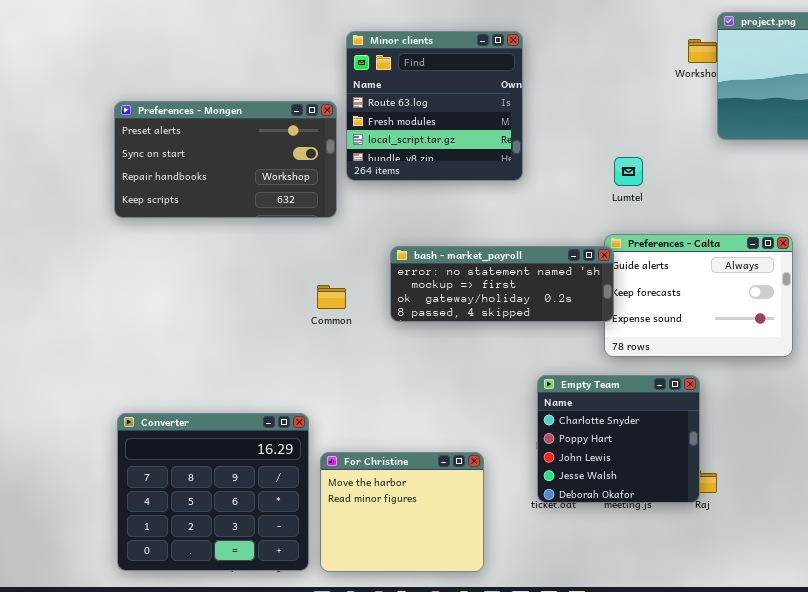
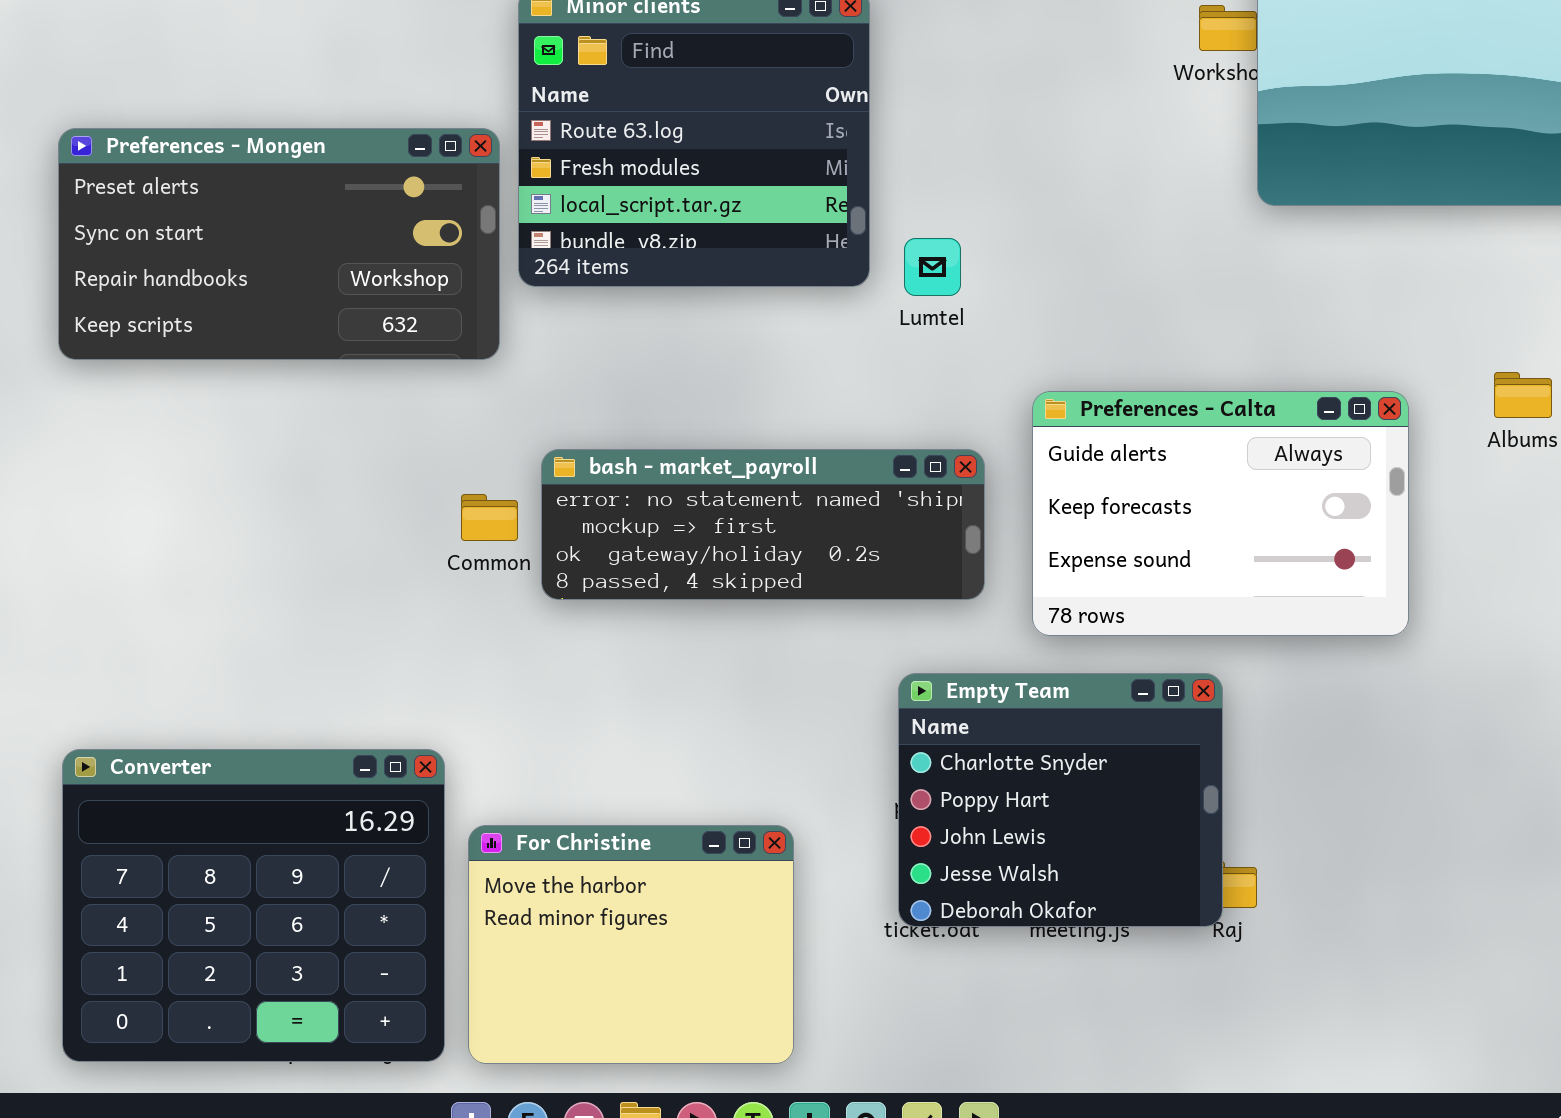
Lumtel: [614,157,643,186] -> [904,238,961,296], moved
bash - market_payroll: [390,246,614,322] -> [541,449,985,600], moved

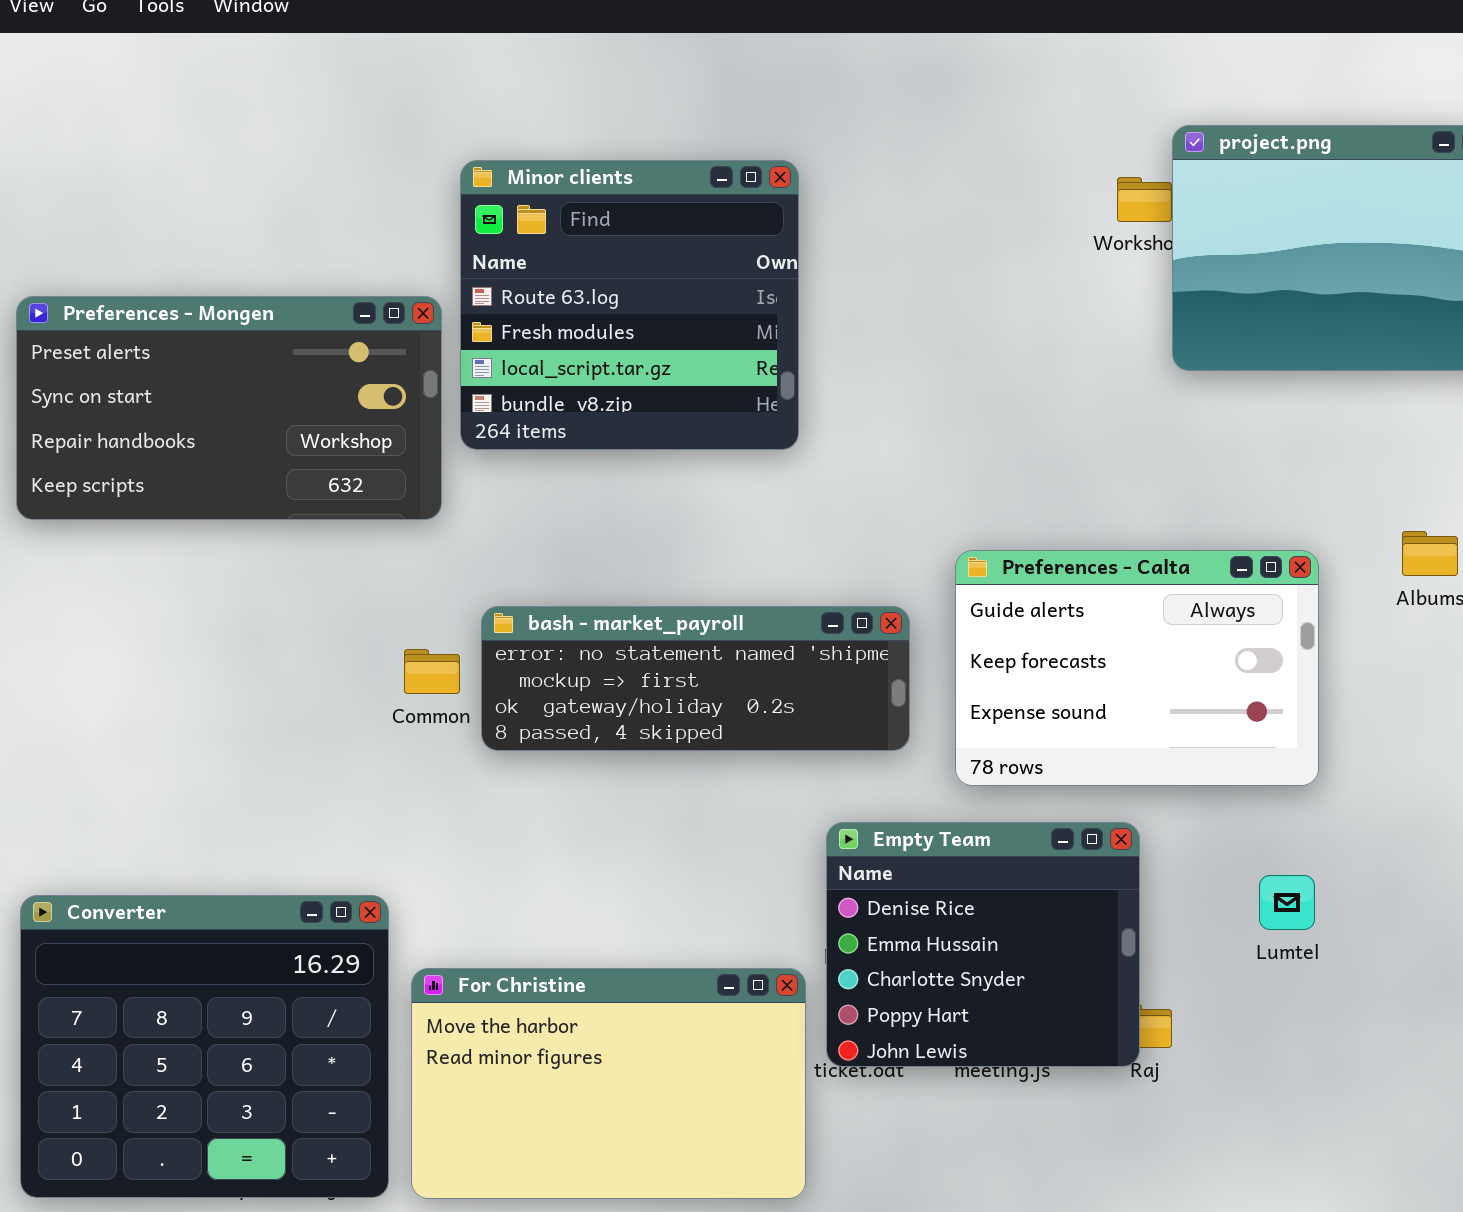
Lumtel: [904,238,961,296] -> [1259,875,1315,930], moved
Empty Team: [898,673,1223,927] -> [826,822,1140,1067], scrolled up 2 rows
For Christine: [468,825,794,1064] -> [411,968,806,1199], resized

